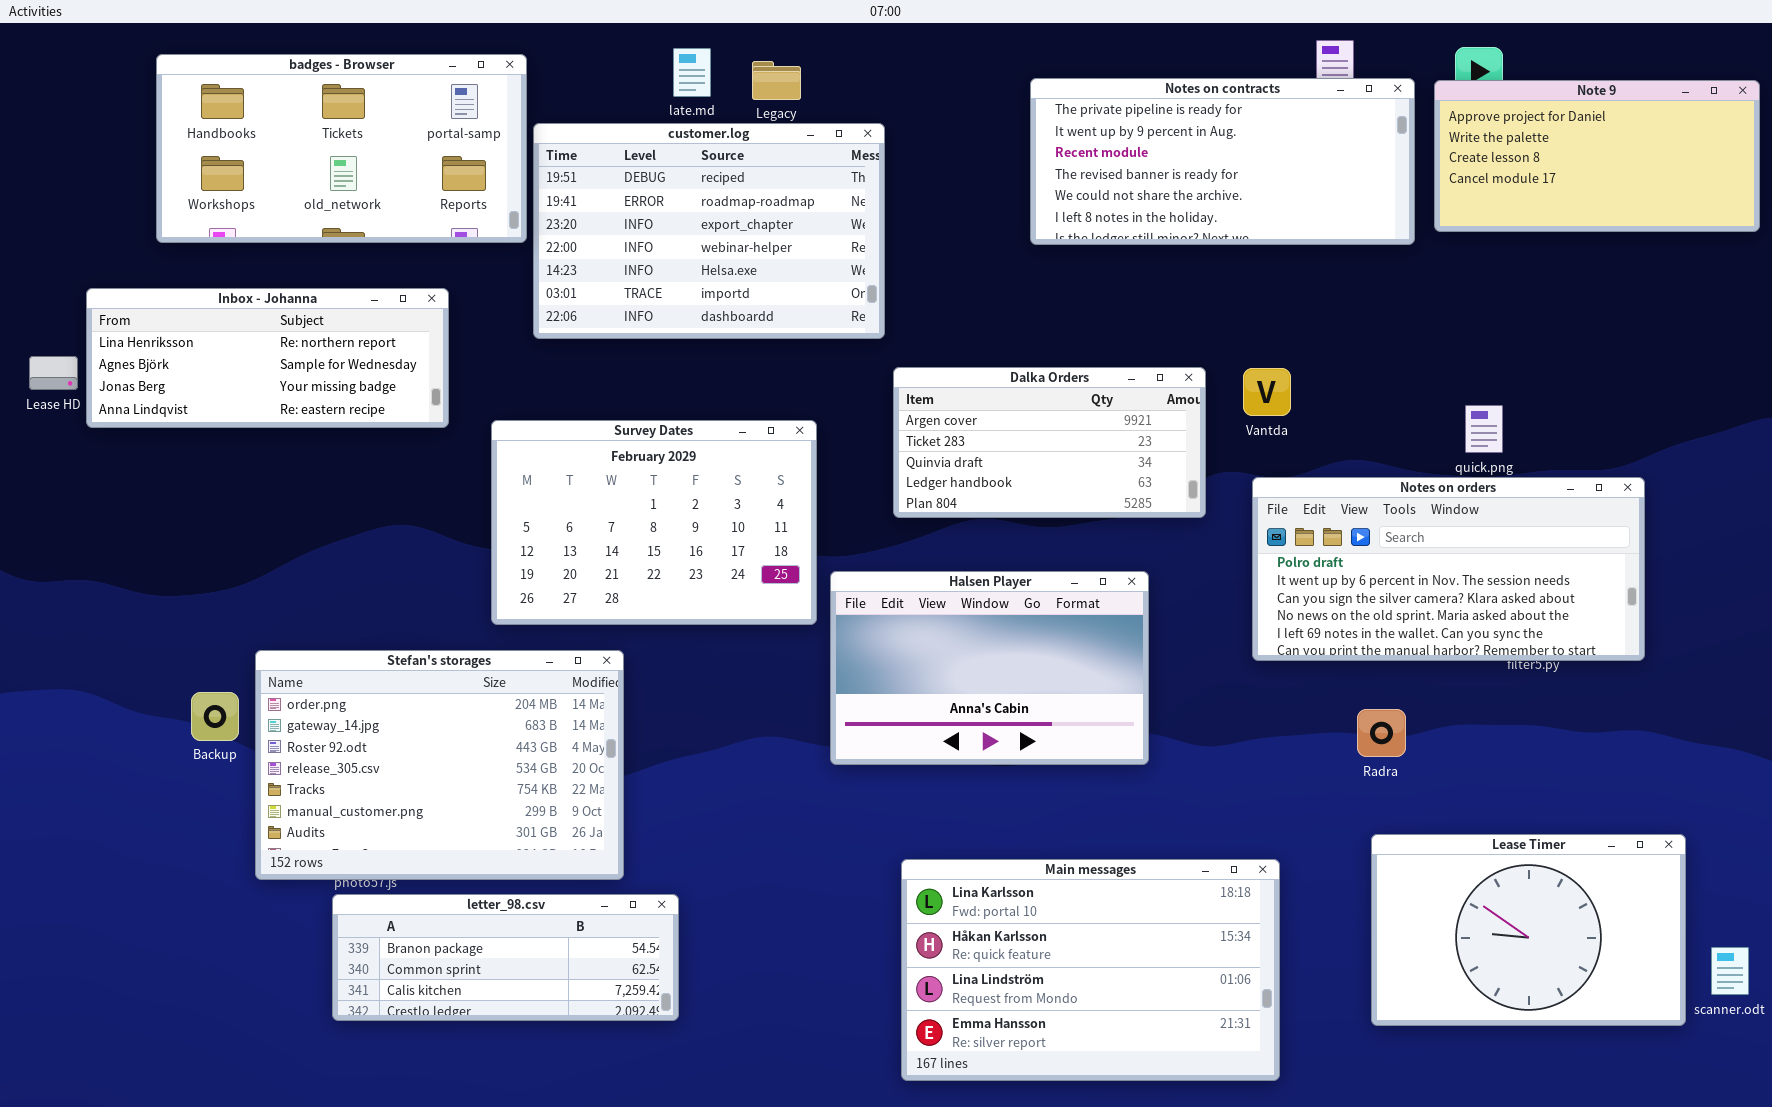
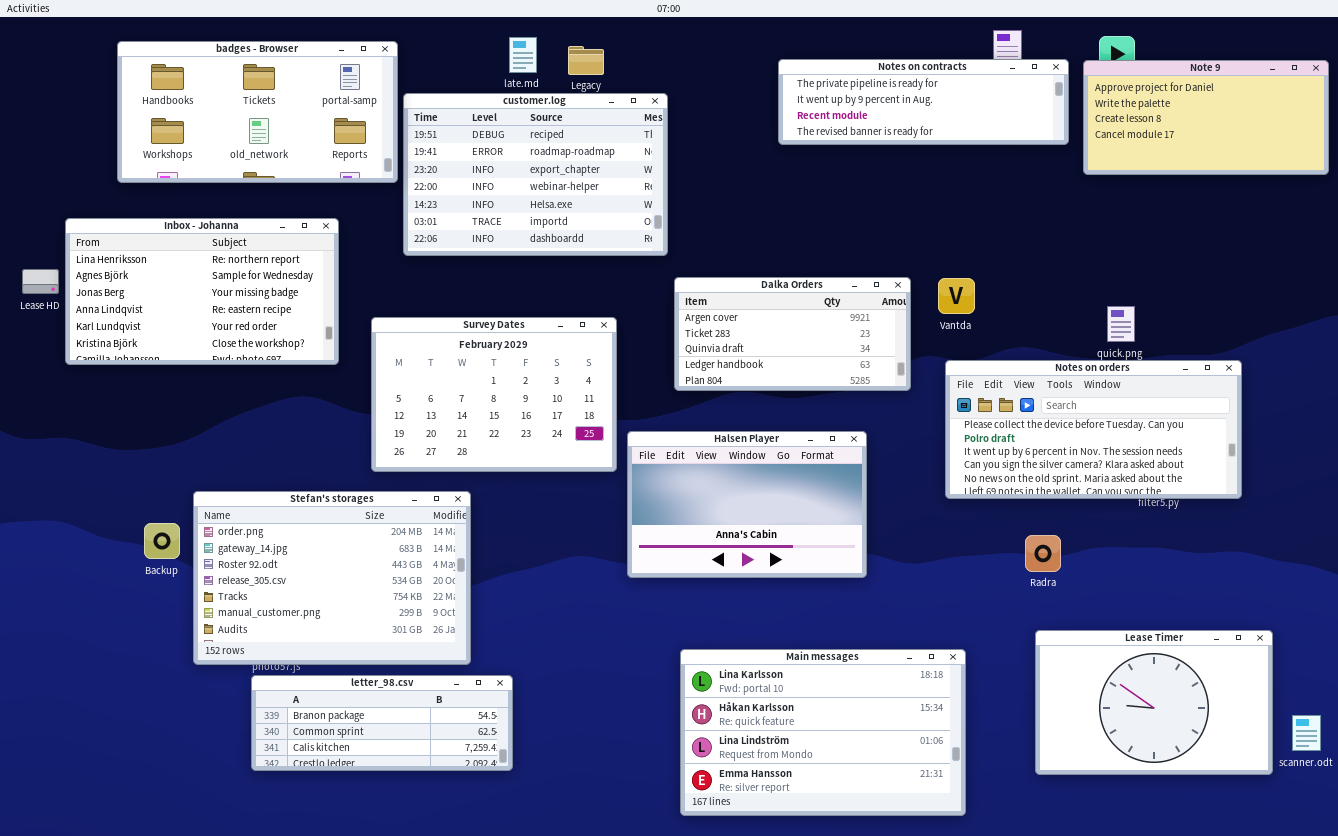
Notes on contracts: [1030,78,1415,245] -> [778,59,1069,145], resized
Inbox - Johanna: [86,288,449,428] -> [65,218,339,365], resized
Notes on orders: [1252,477,1645,661] -> [945,360,1242,499], scrolled up 1 row

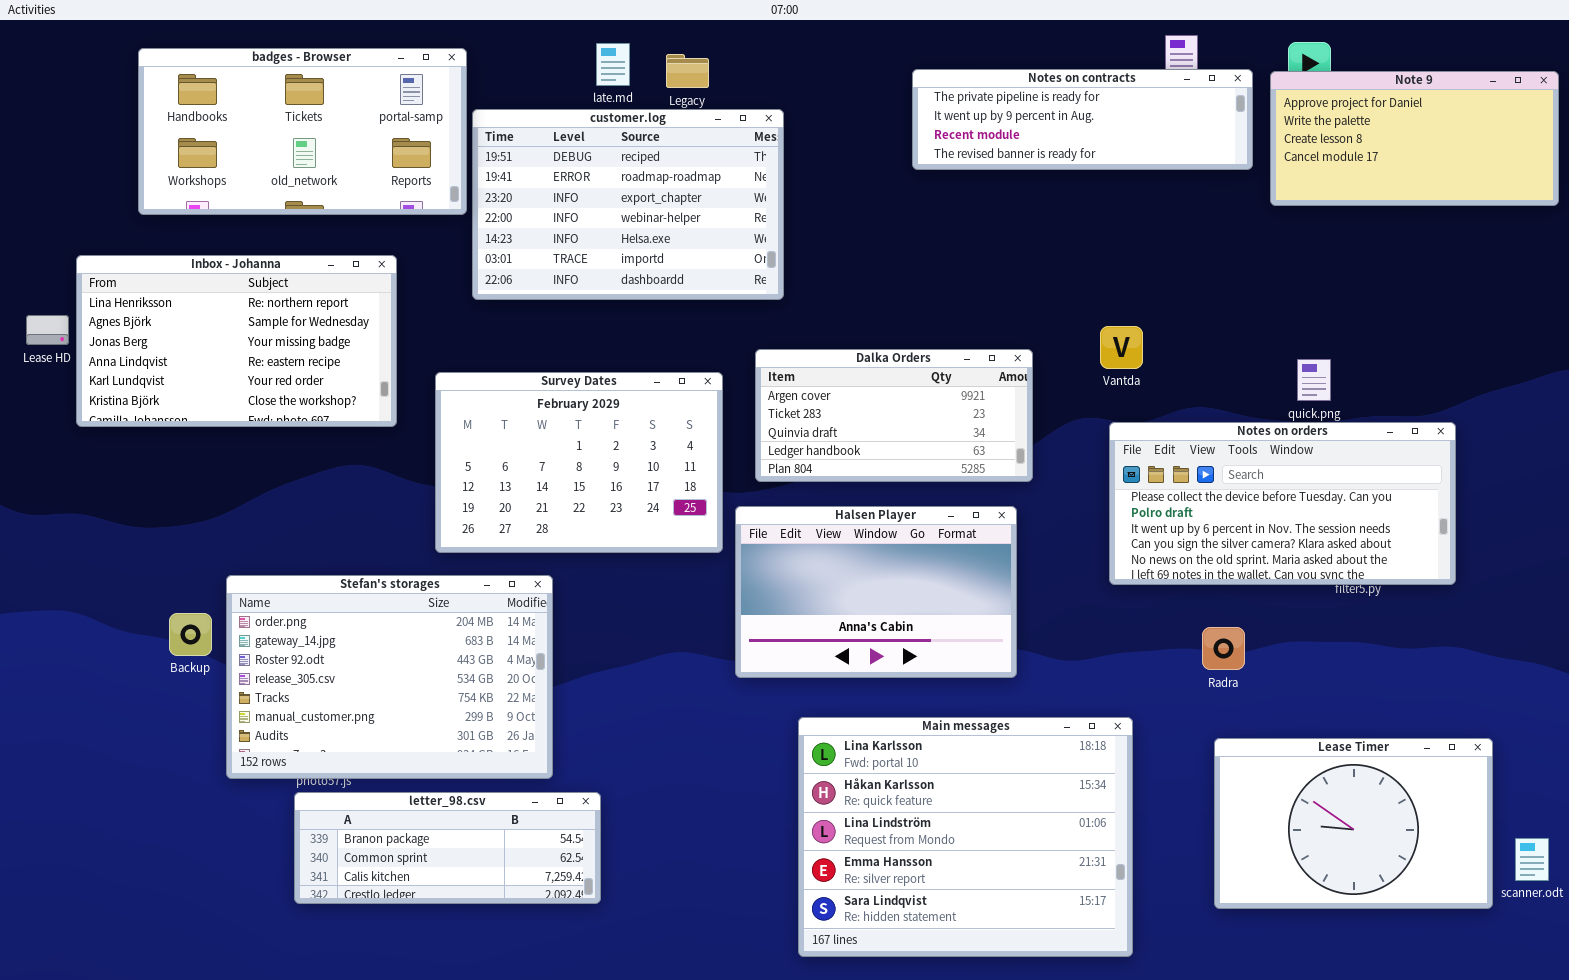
Dalka Orders: [674,277,911,391] -> [755,349,1033,482], moved
Main messages: [680,649,966,816] -> [798,717,1133,957], resized

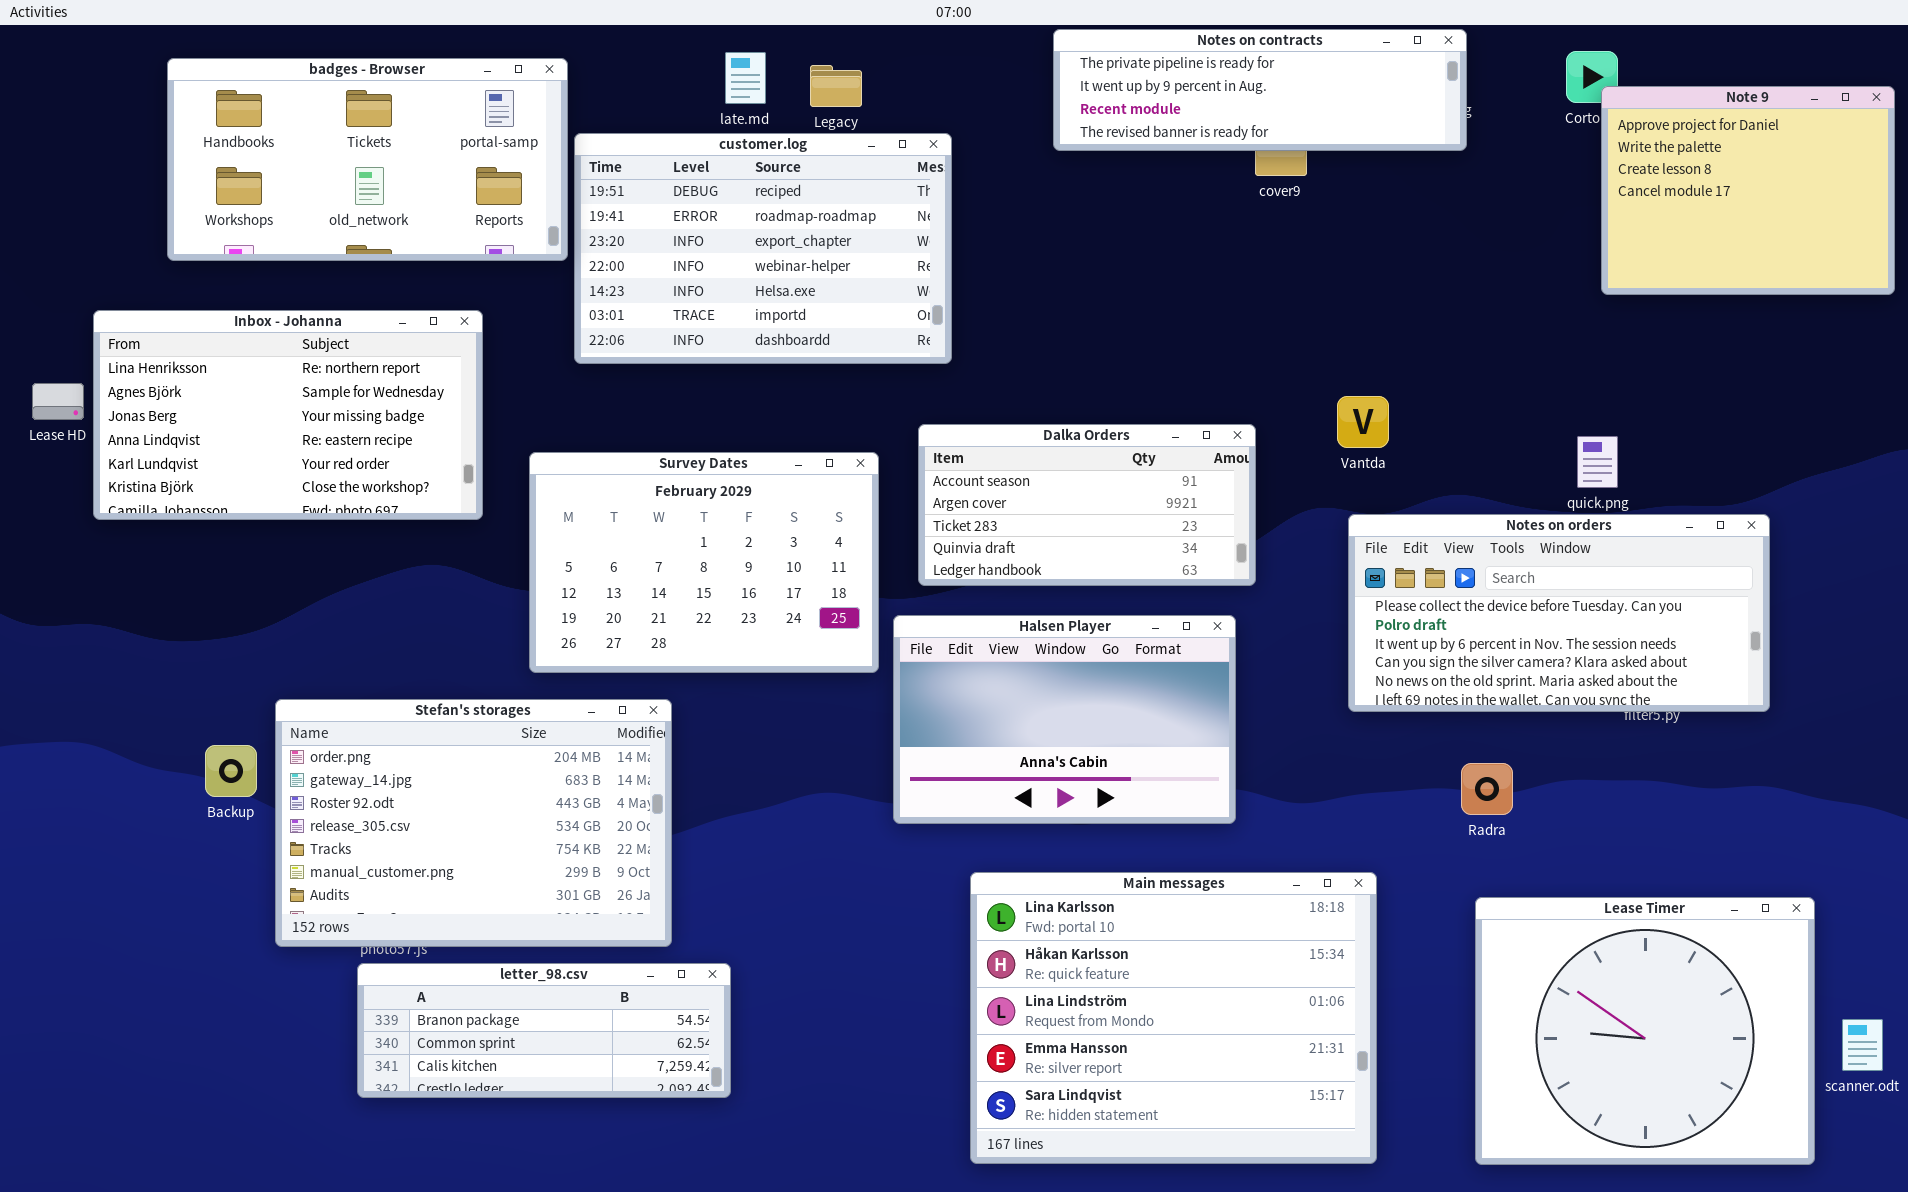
Notes on contracts: [912,69,1253,170] -> [1053,29,1467,151], moved
Note 9: [1270,71,1559,206] -> [1601,86,1895,295], resized
Dalka Orders: [755,349,1033,482] -> [918,424,1256,586], scrolled up 1 row
Lease Timer: [1214,738,1493,909] -> [1475,897,1815,1165], resized

